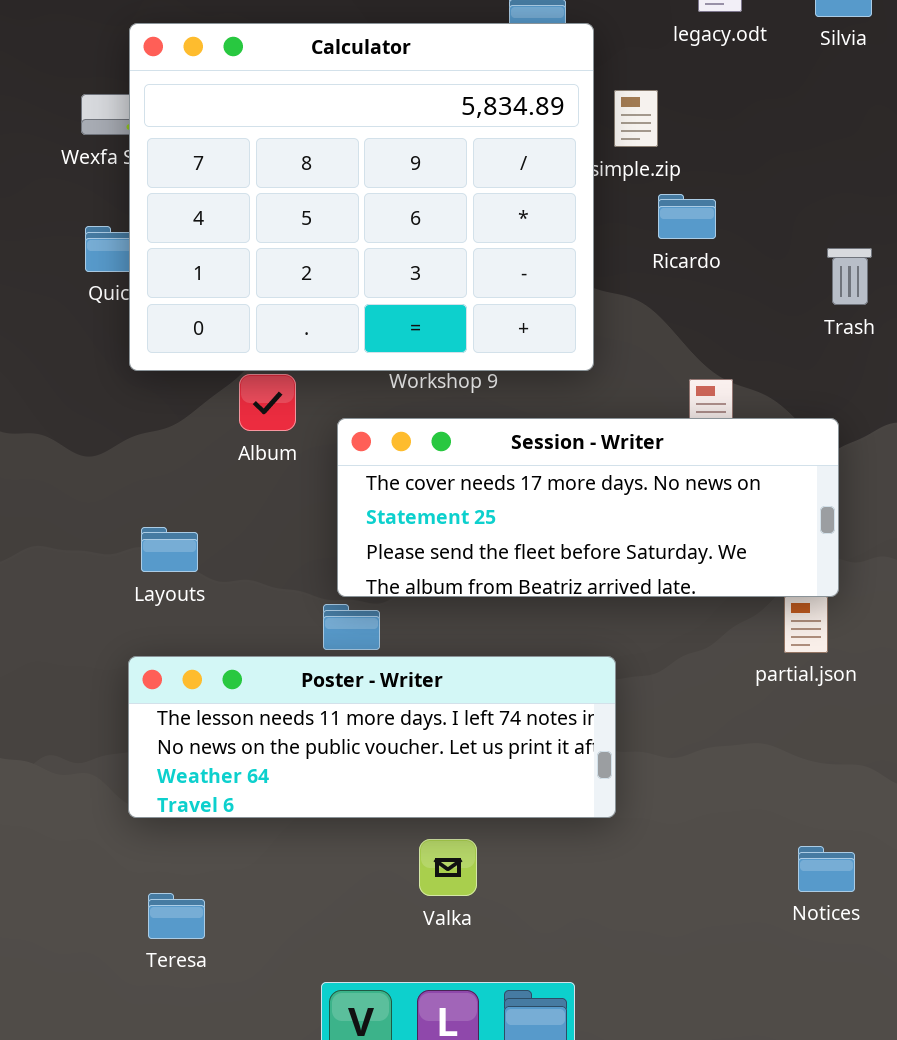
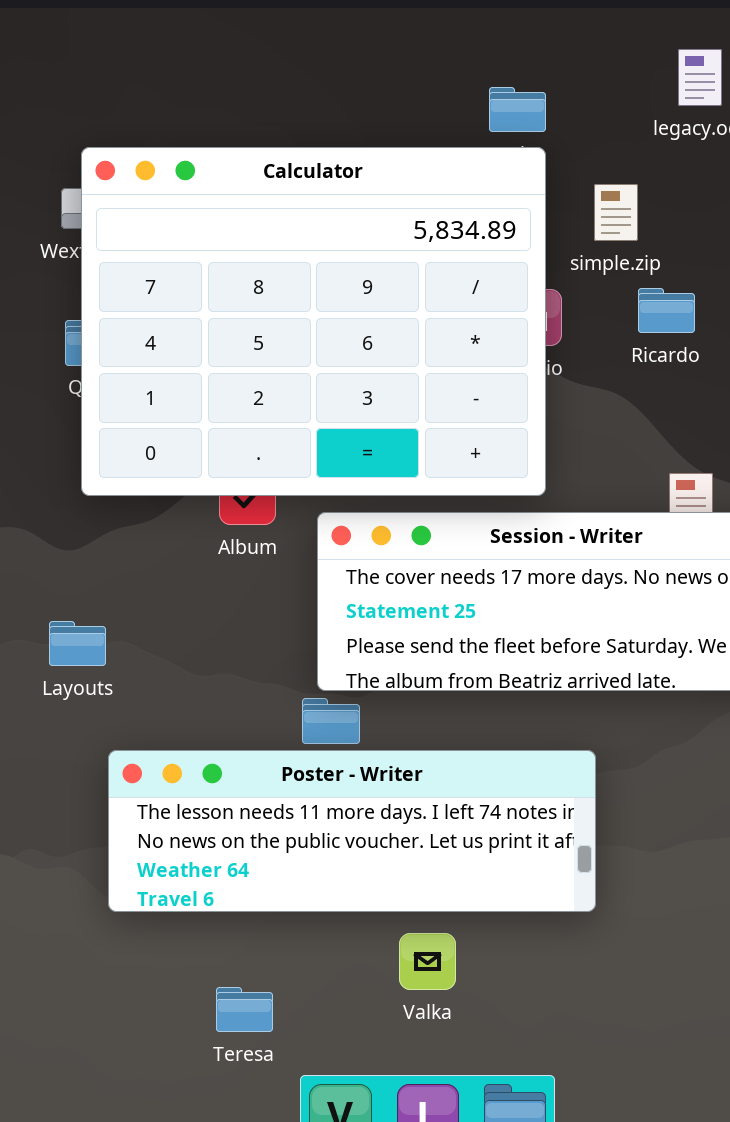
Calculator: [129,23,594,371] -> [81,147,546,496], moved
Layouts: [141,527,198,572] -> [49,621,106,666], moved
Teresa: [148,893,205,939] -> [216,987,273,1032], moved

